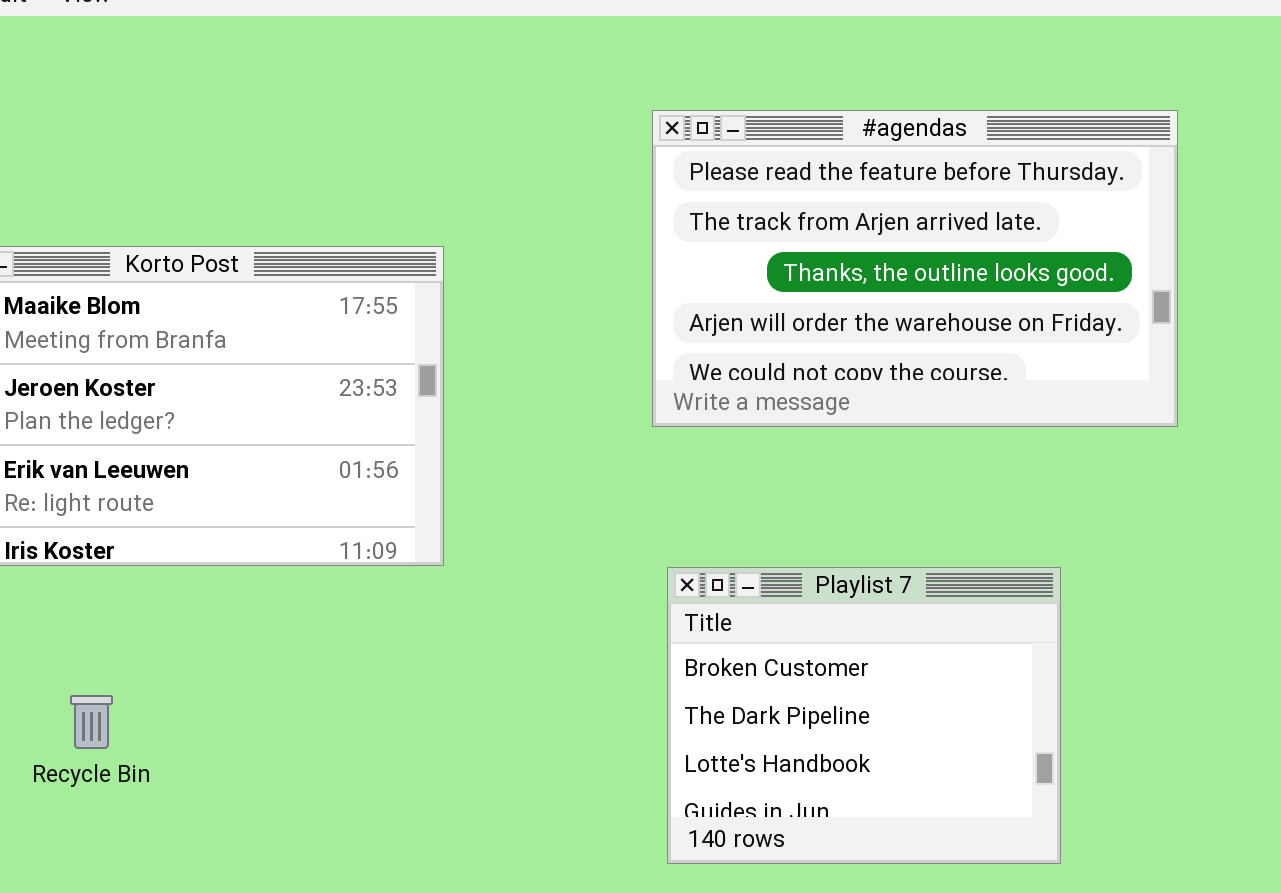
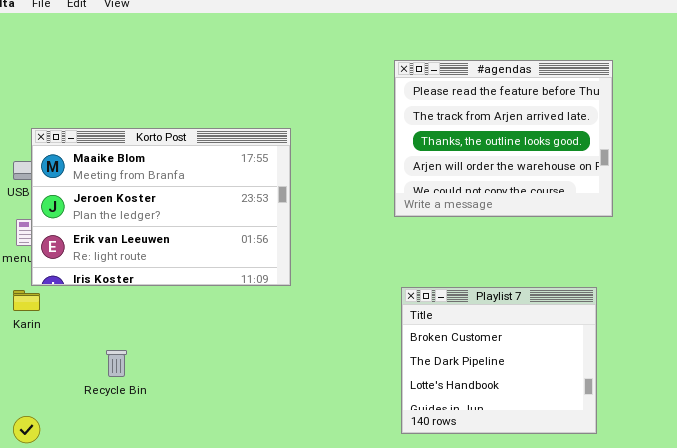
#agendas: [652,110,1178,427] -> [394,60,613,217], resized

